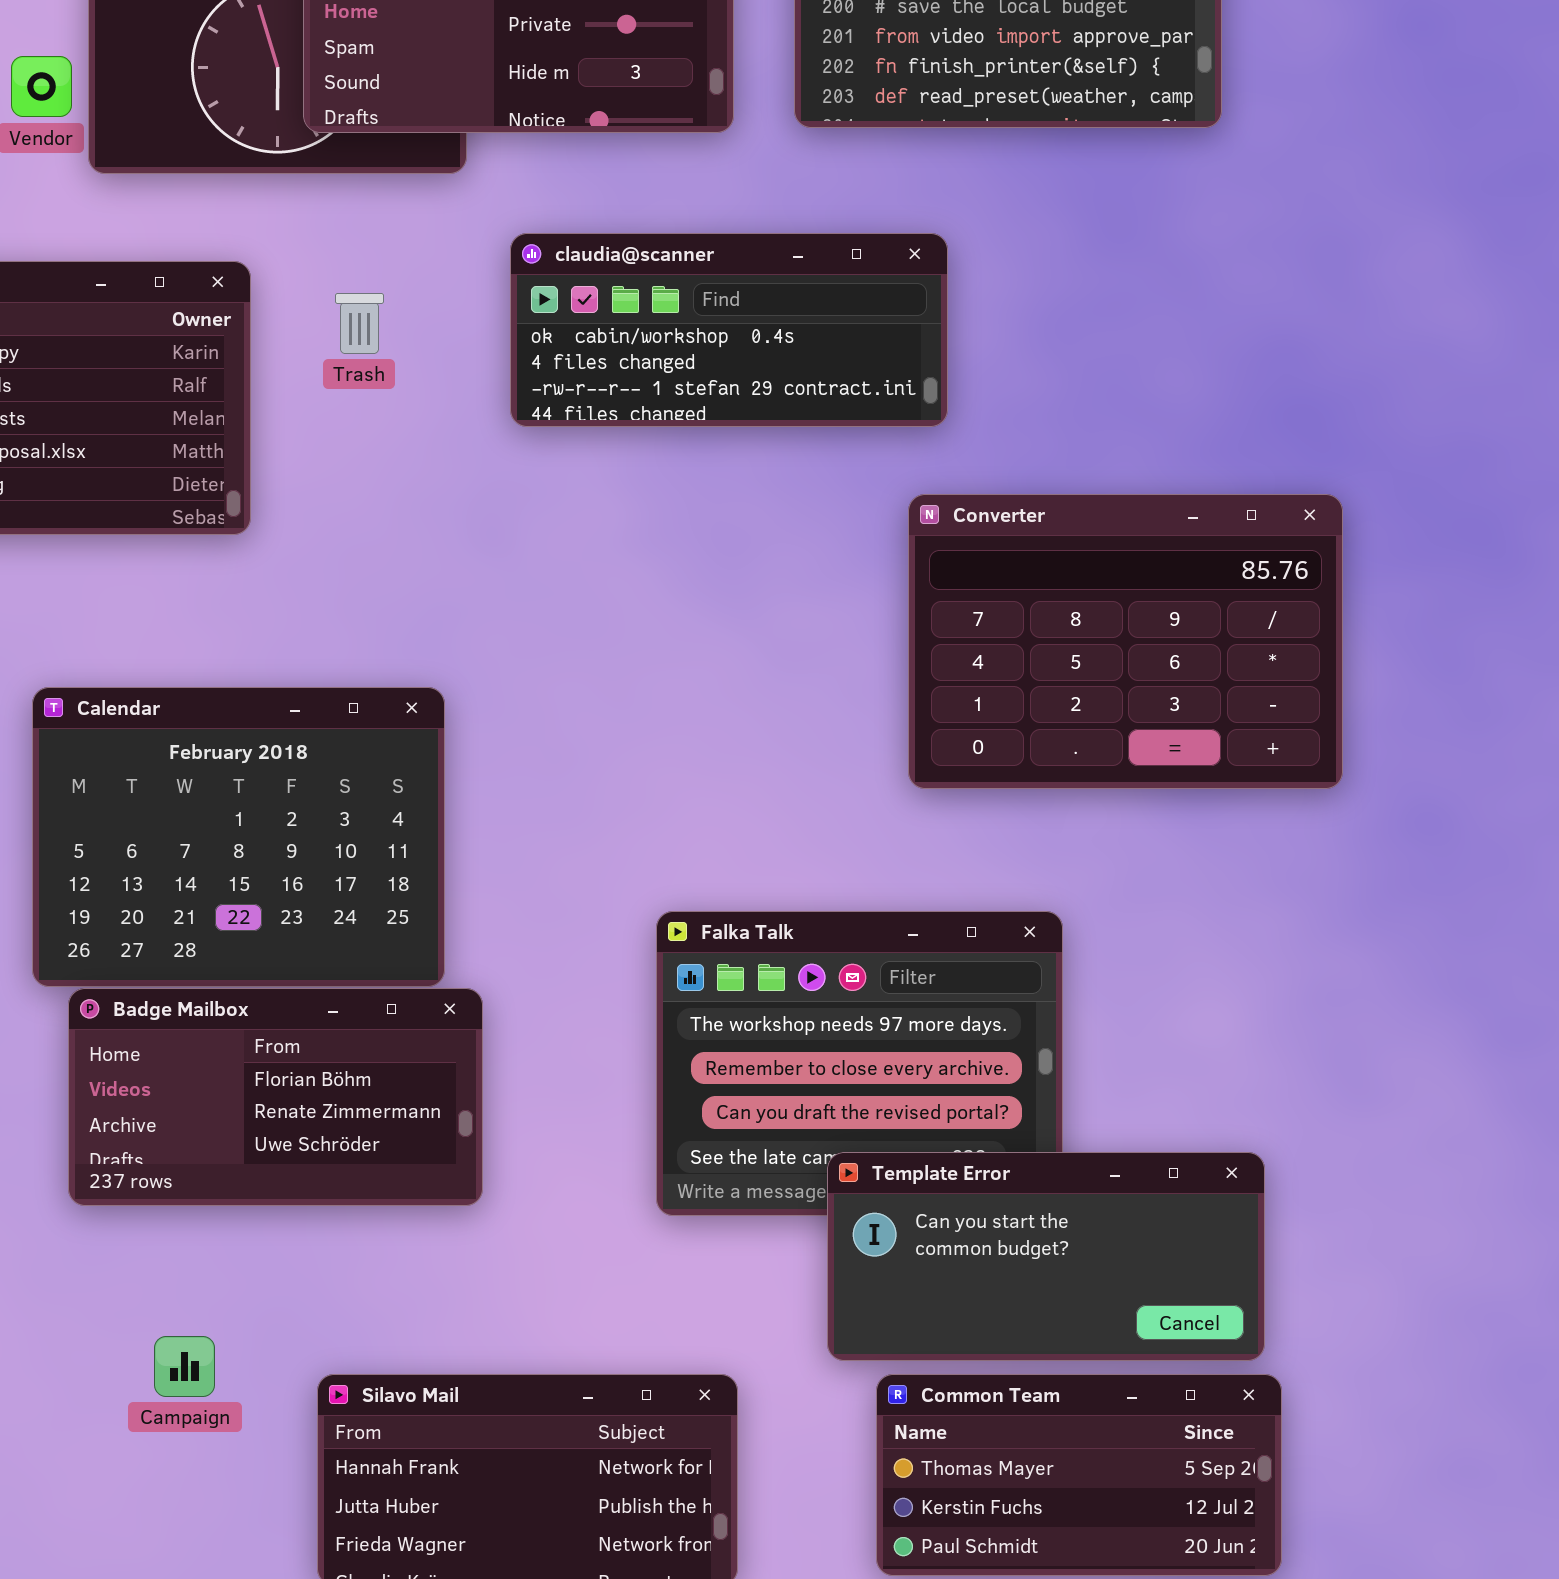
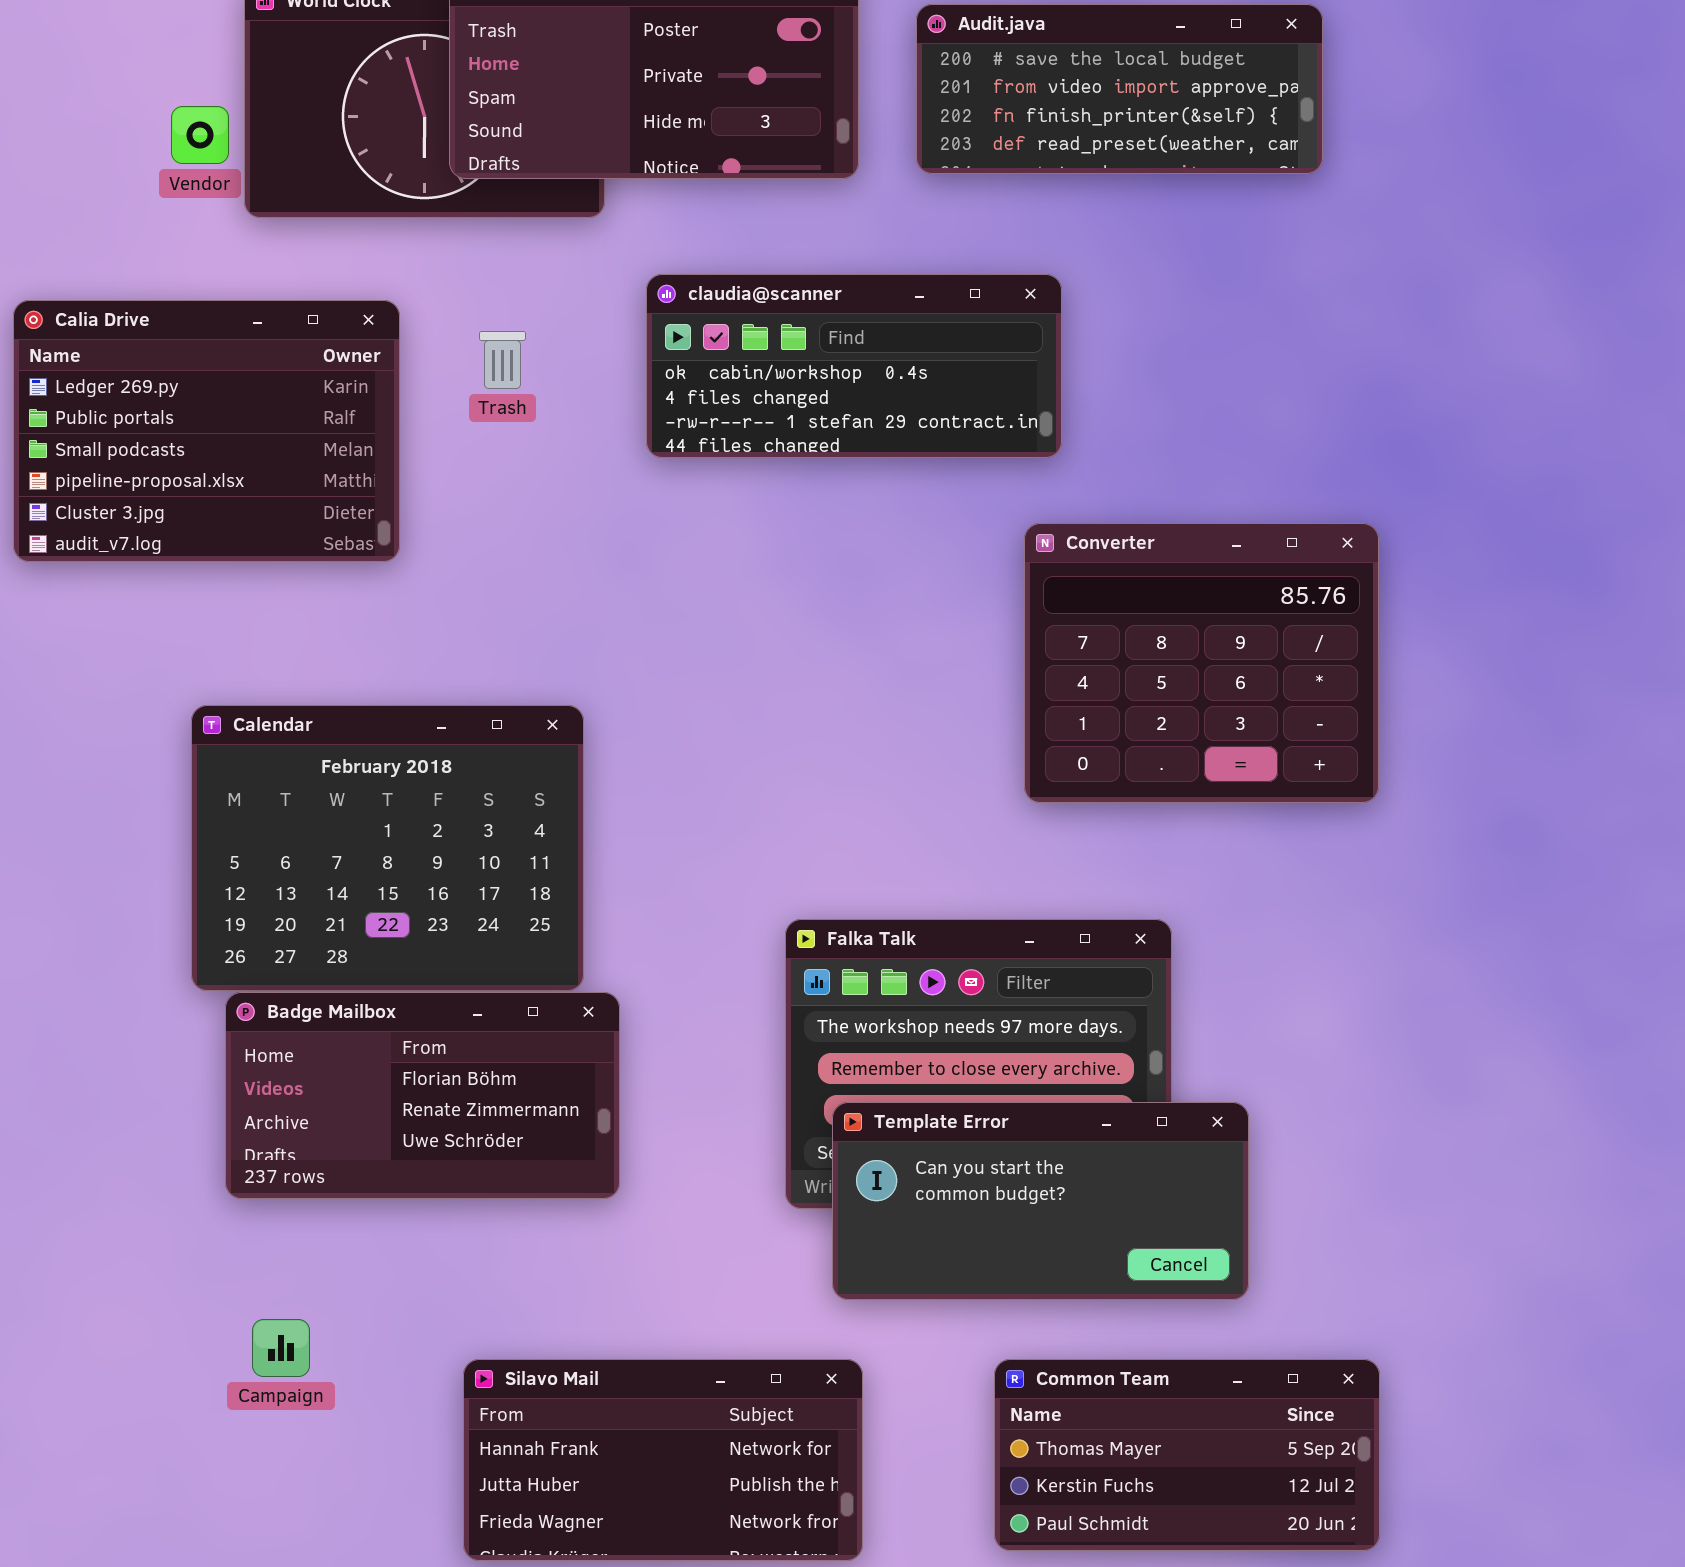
Converter: [908,494,1343,789] -> [1024,523,1379,803], resized
Template Error: [827,1152,1265,1361] -> [832,1102,1249,1300], moved
Campaign: [154,1336,215,1397] -> [252,1319,310,1377], moved

